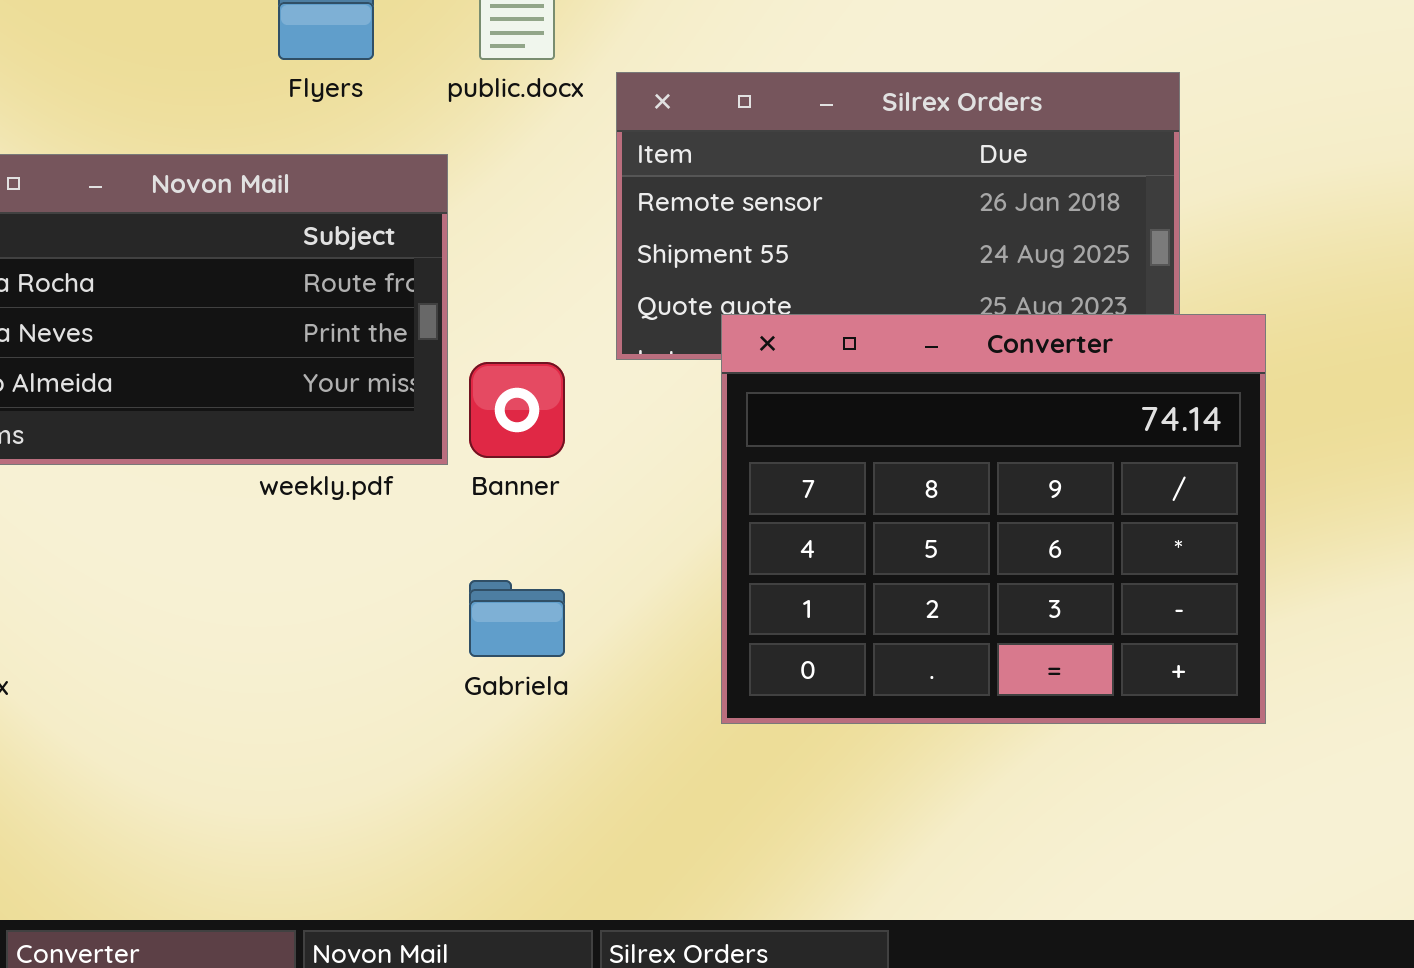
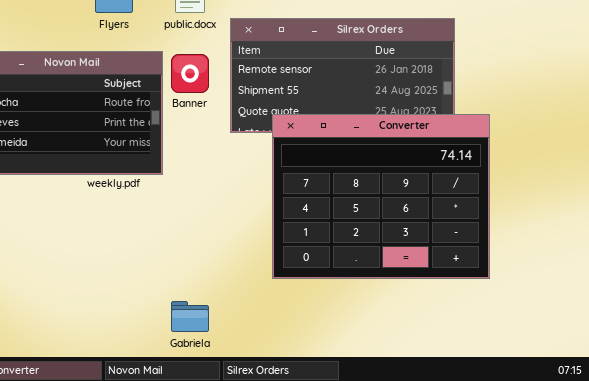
Banner: [469,362,565,458] -> [171,54,209,93], moved
Gabriela: [469,580,565,657] -> [171,301,209,332], moved

